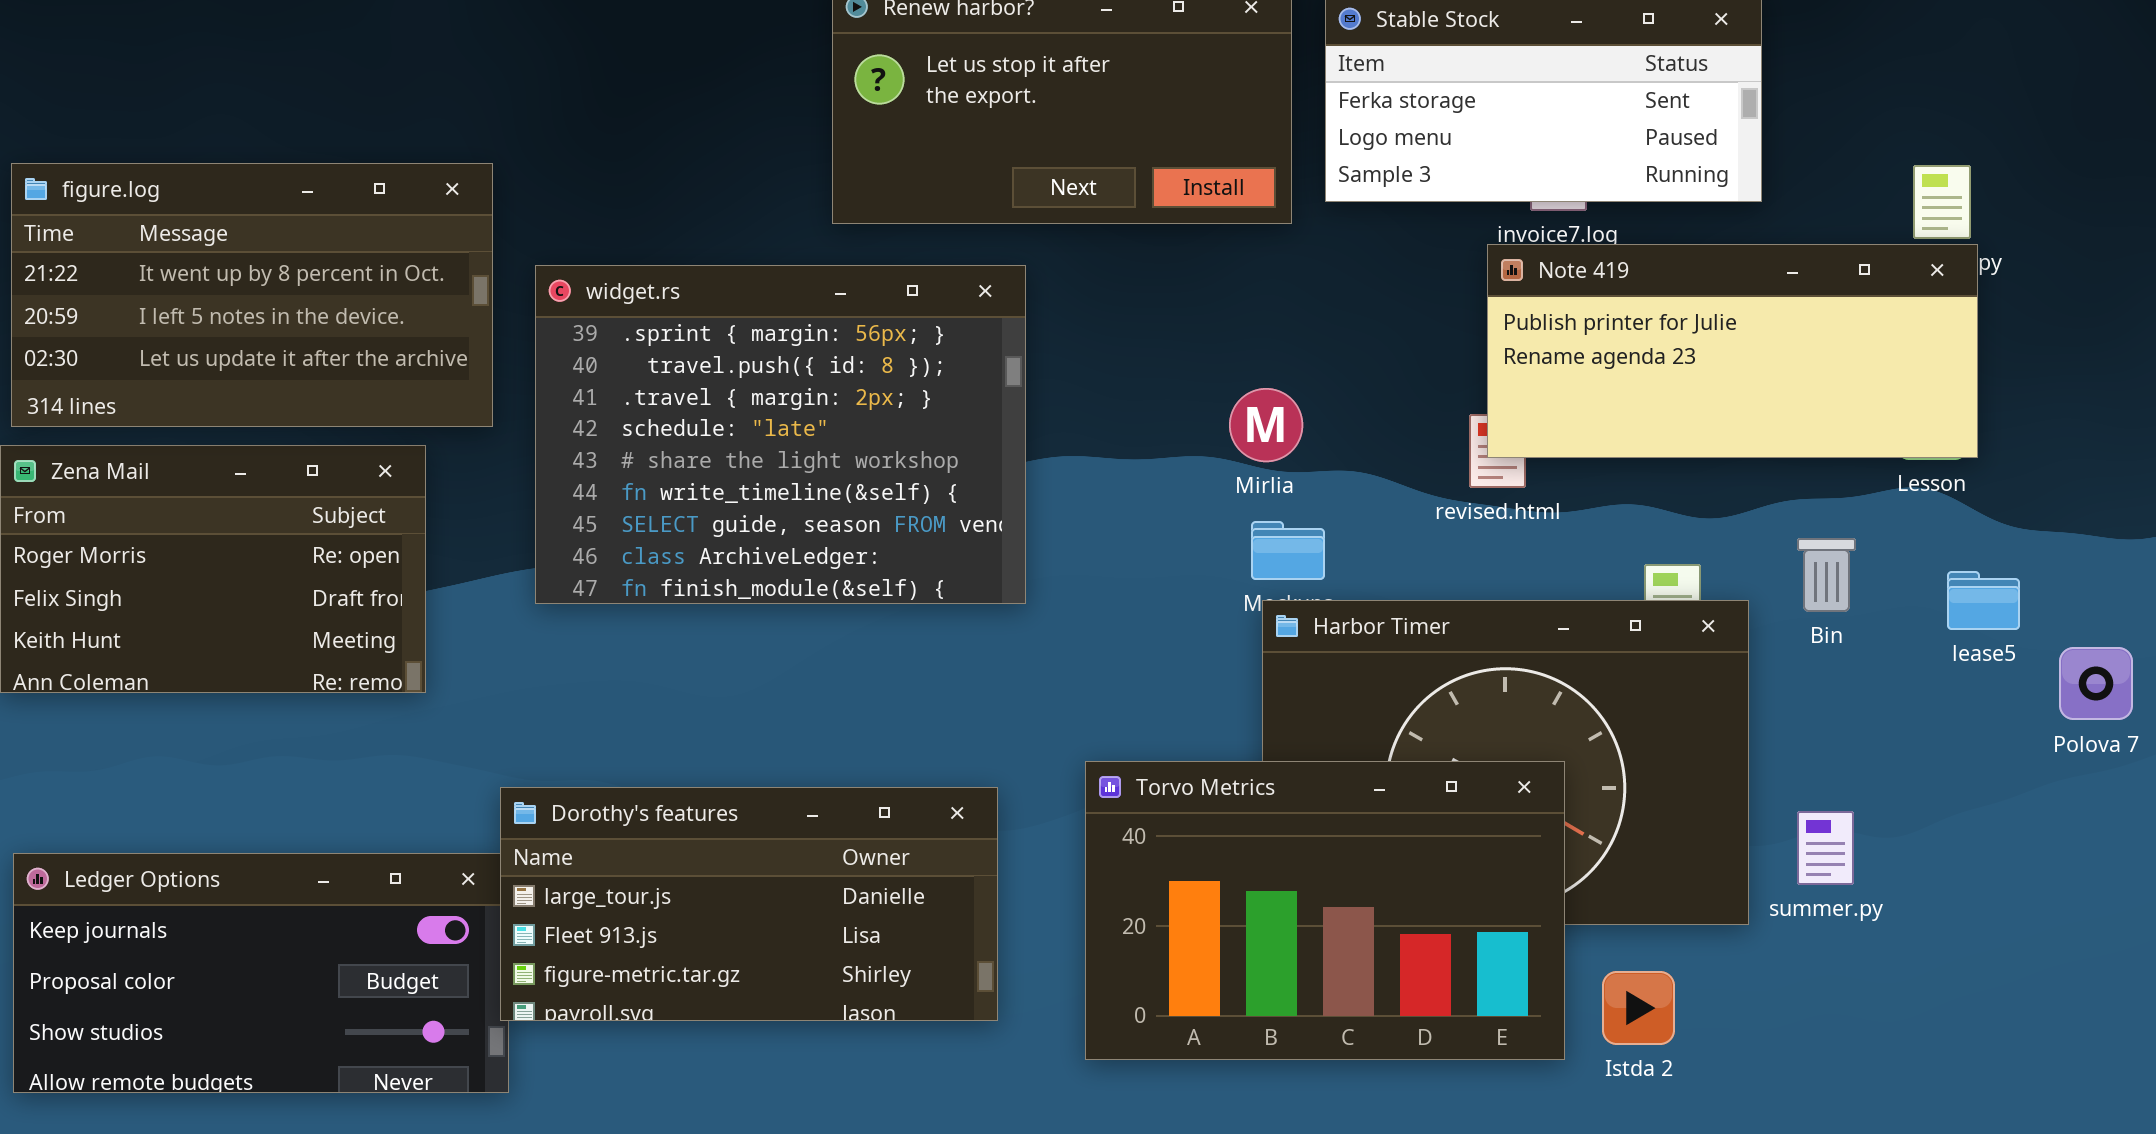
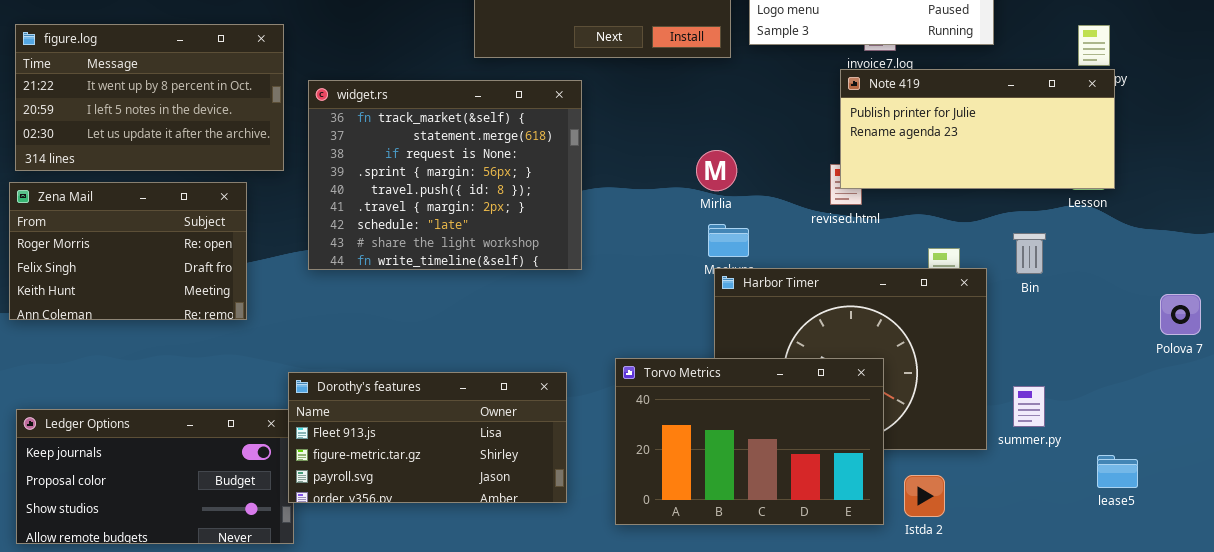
widget.rs: [535,265,1026,604] -> [308,80,582,270], scrolled up 3 rows
lease5: [1947,571,2020,630] -> [1097,455,1138,488], moved
Dorothy's features: [500,787,998,1021] -> [288,372,567,503], scrolled down 1 row

